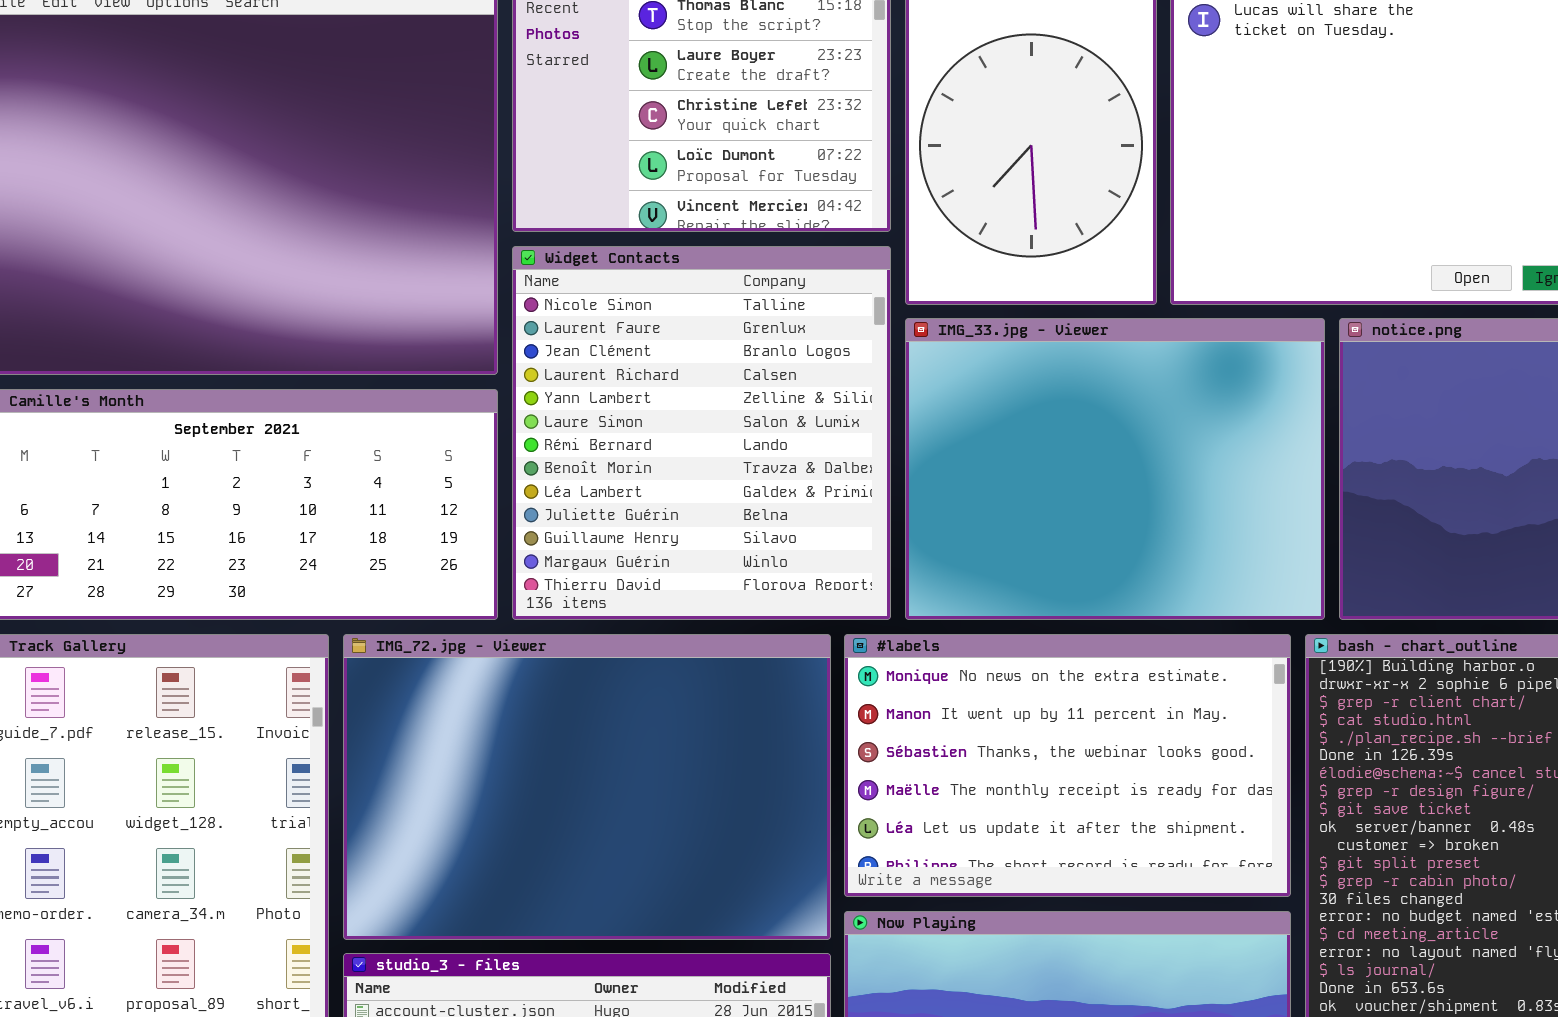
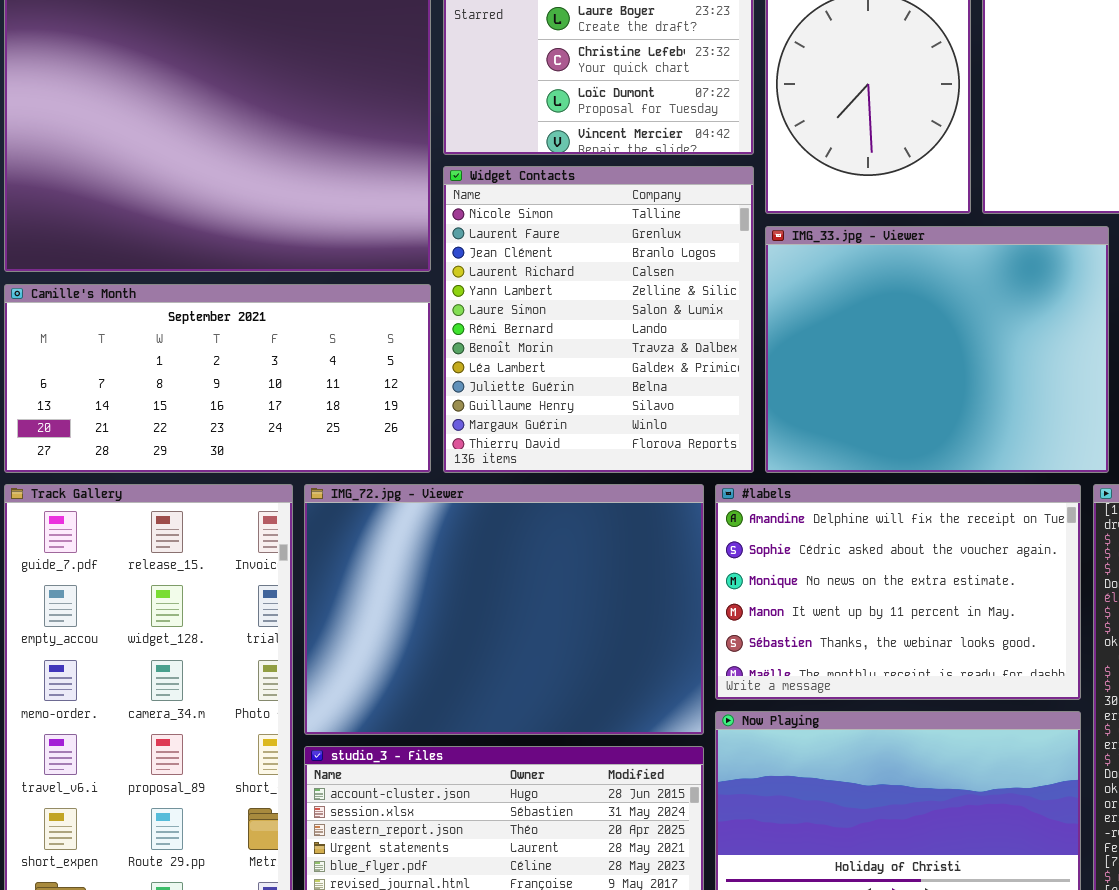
#labels: [844,634,1291,897] -> [715,484,1081,700], scrolled up 2 rows

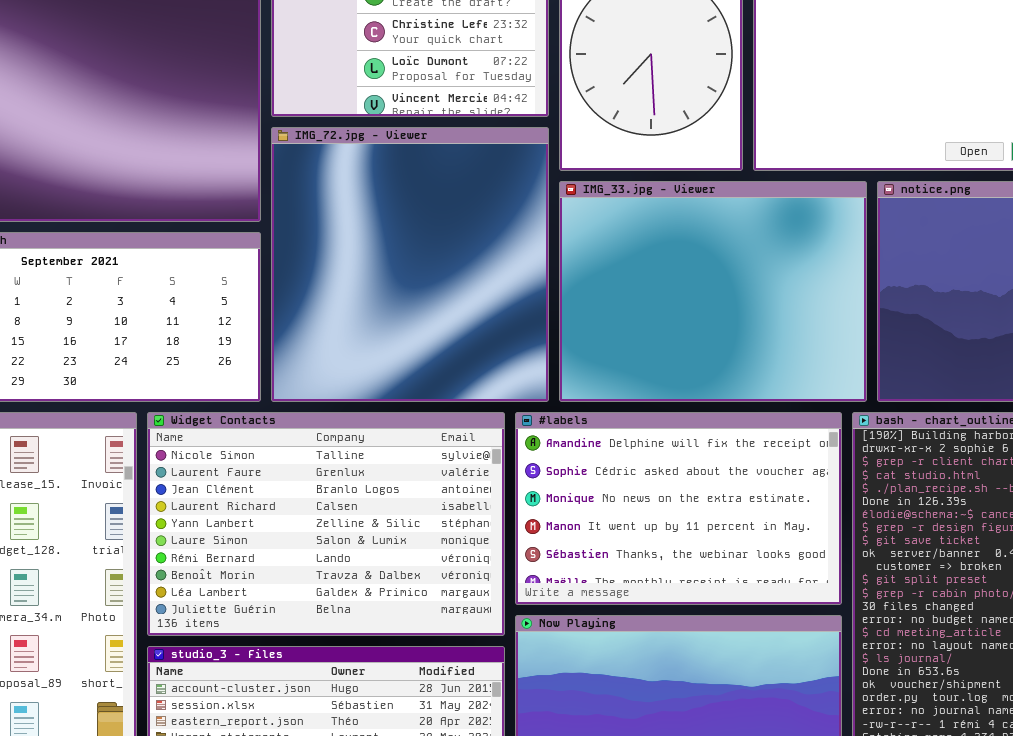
Widget Contacts: [443,166,754,473] -> [147,412,505,636], moved, resized
IMG_72.jpg - Viewer: [304,484,704,735] -> [271,127,549,402], moved, resized

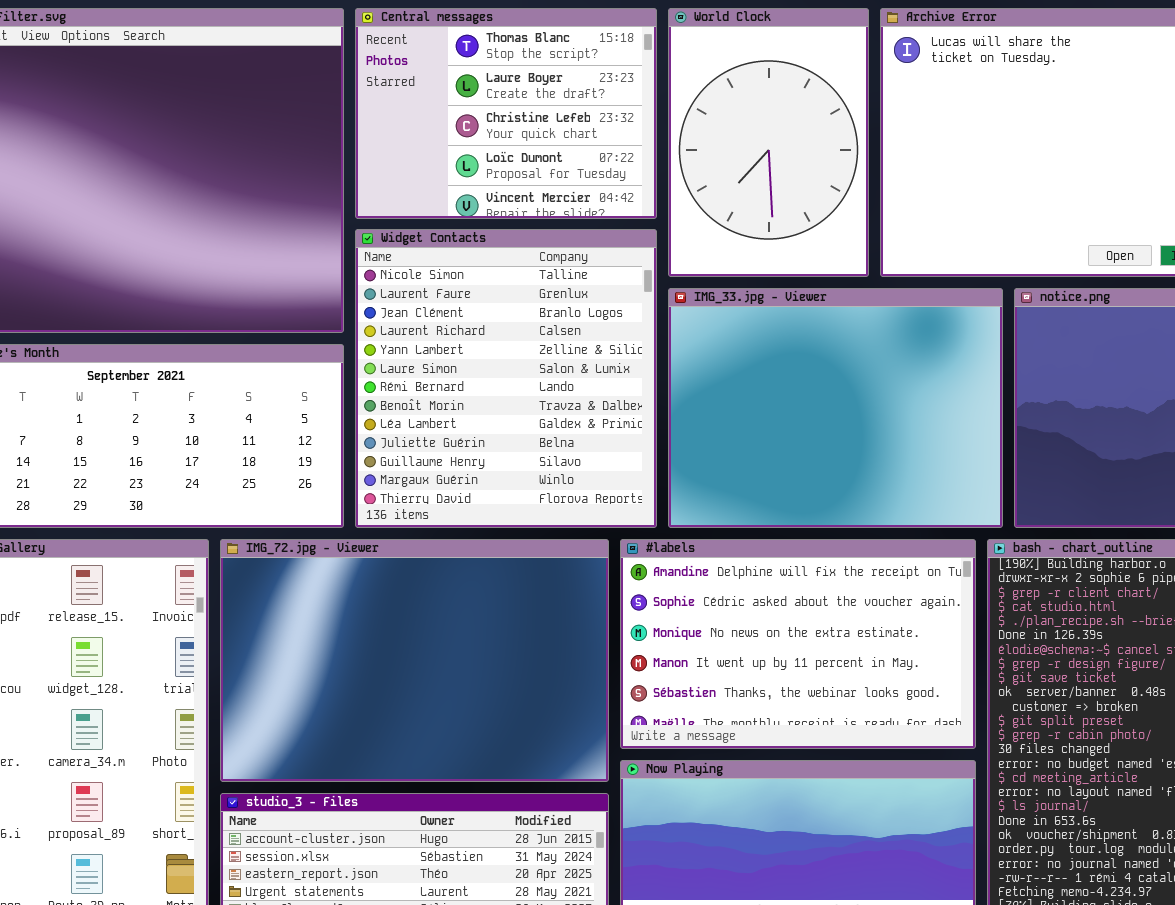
IMG_72.jpg - Viewer: [271,127,549,402] -> [220,539,609,782], moved, resized
Widget Contacts: [147,412,505,636] -> [355,229,657,528], moved, resized

